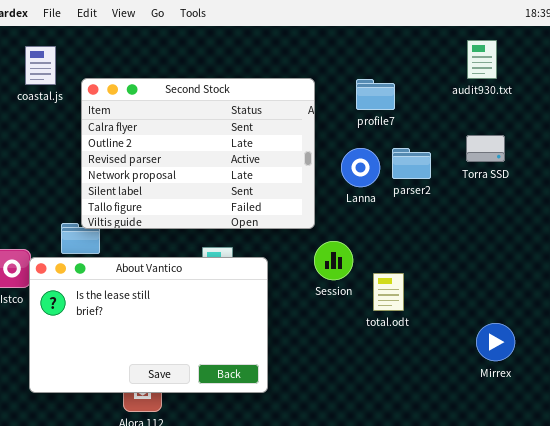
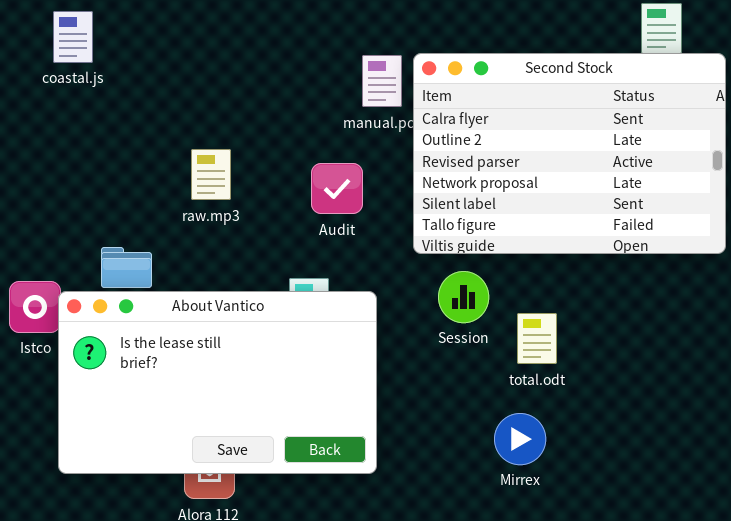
Second Stock: [81,78,315,229] -> [413,53,726,254], moved
Mirrex: [476,323,515,361] -> [494,413,546,465], moved

